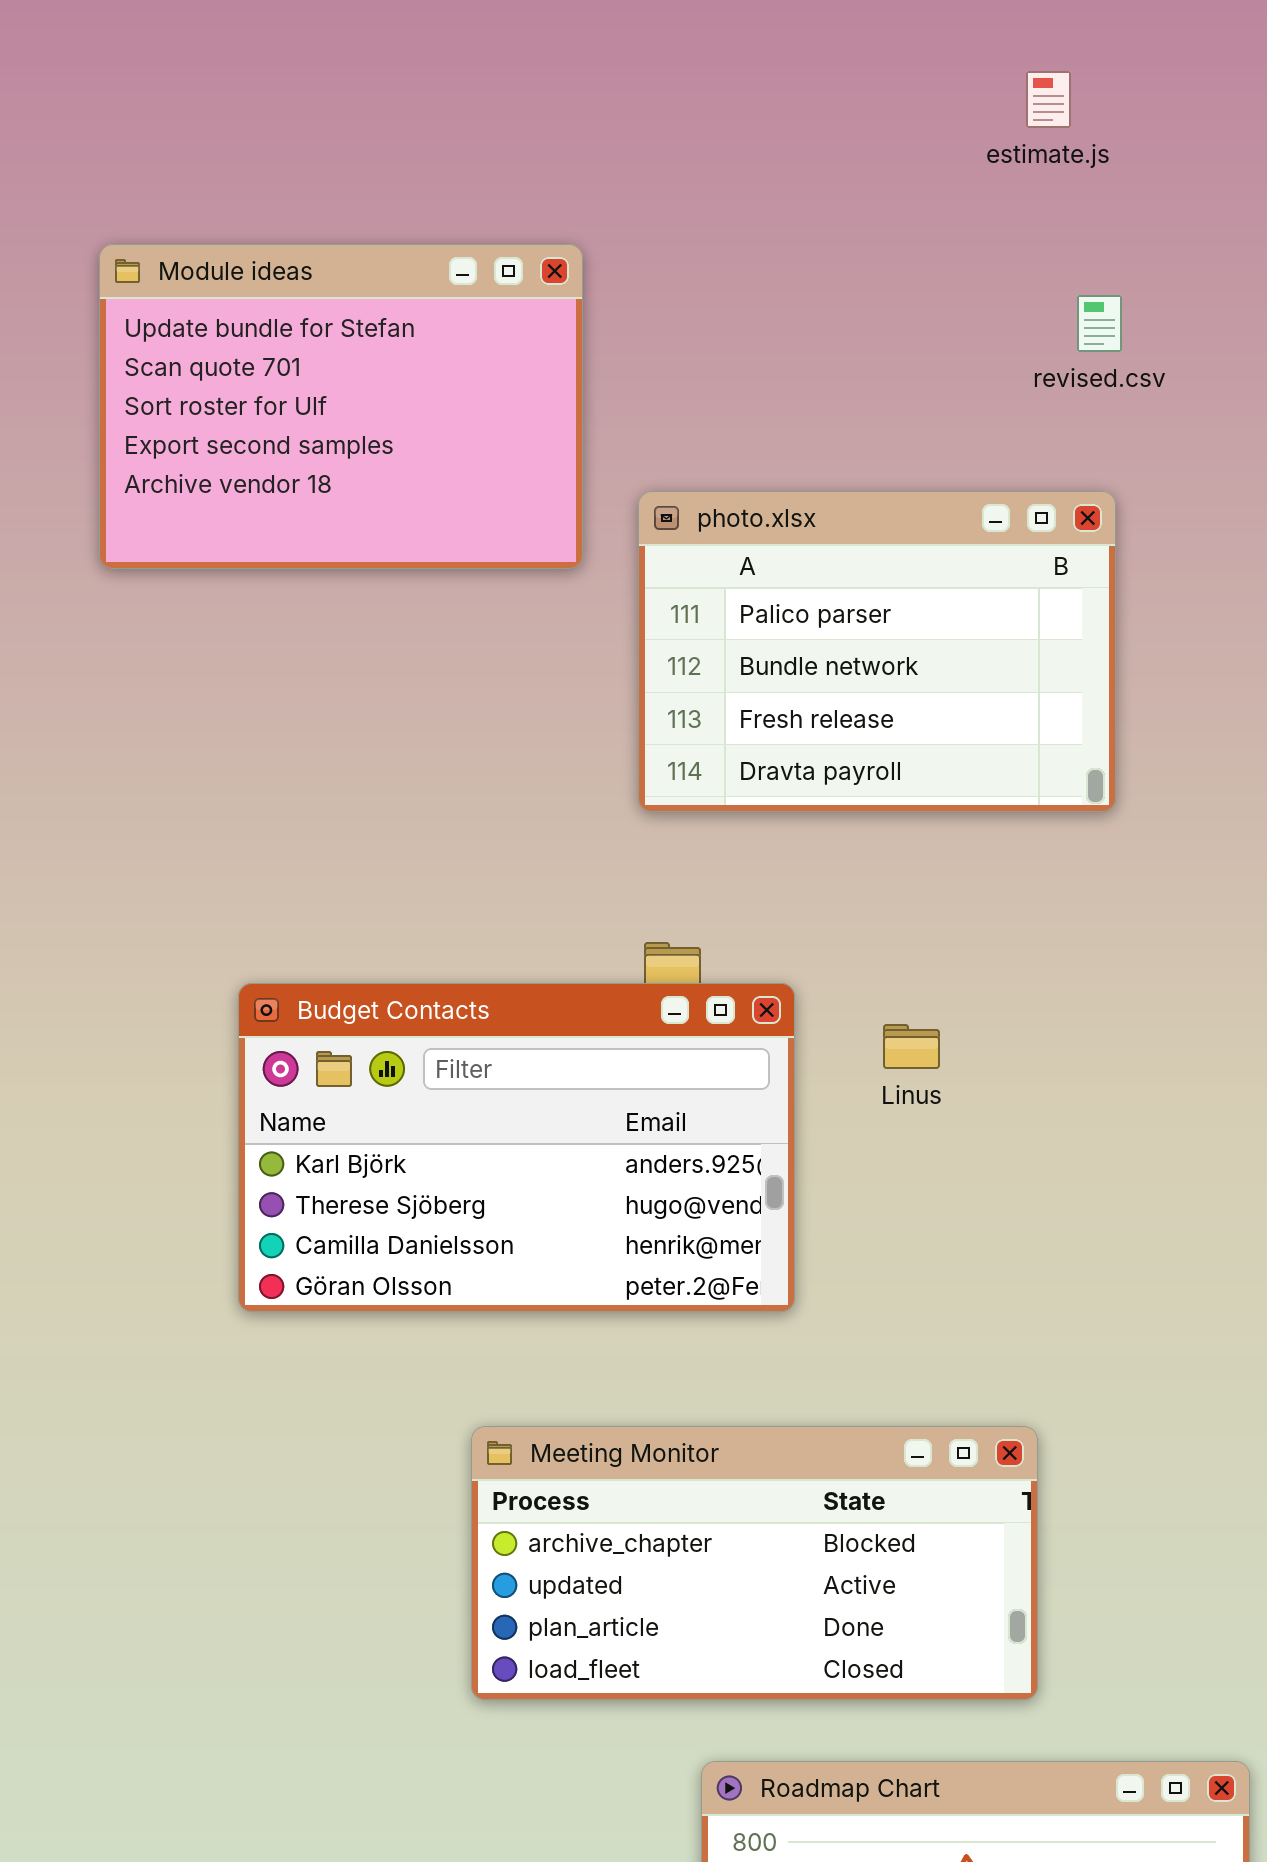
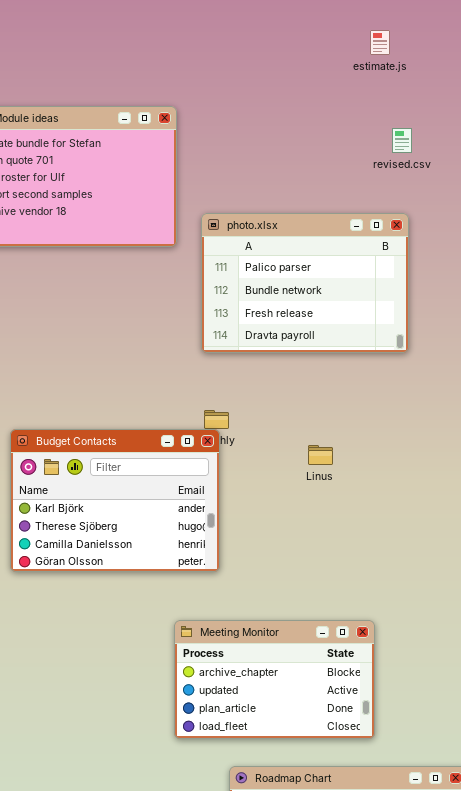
Budget Contacts: [238,983,795,1312] -> [10,429,220,572], moved, resized
Meeting Monitor: [471,1426,1038,1700] -> [174,620,375,739], resized

